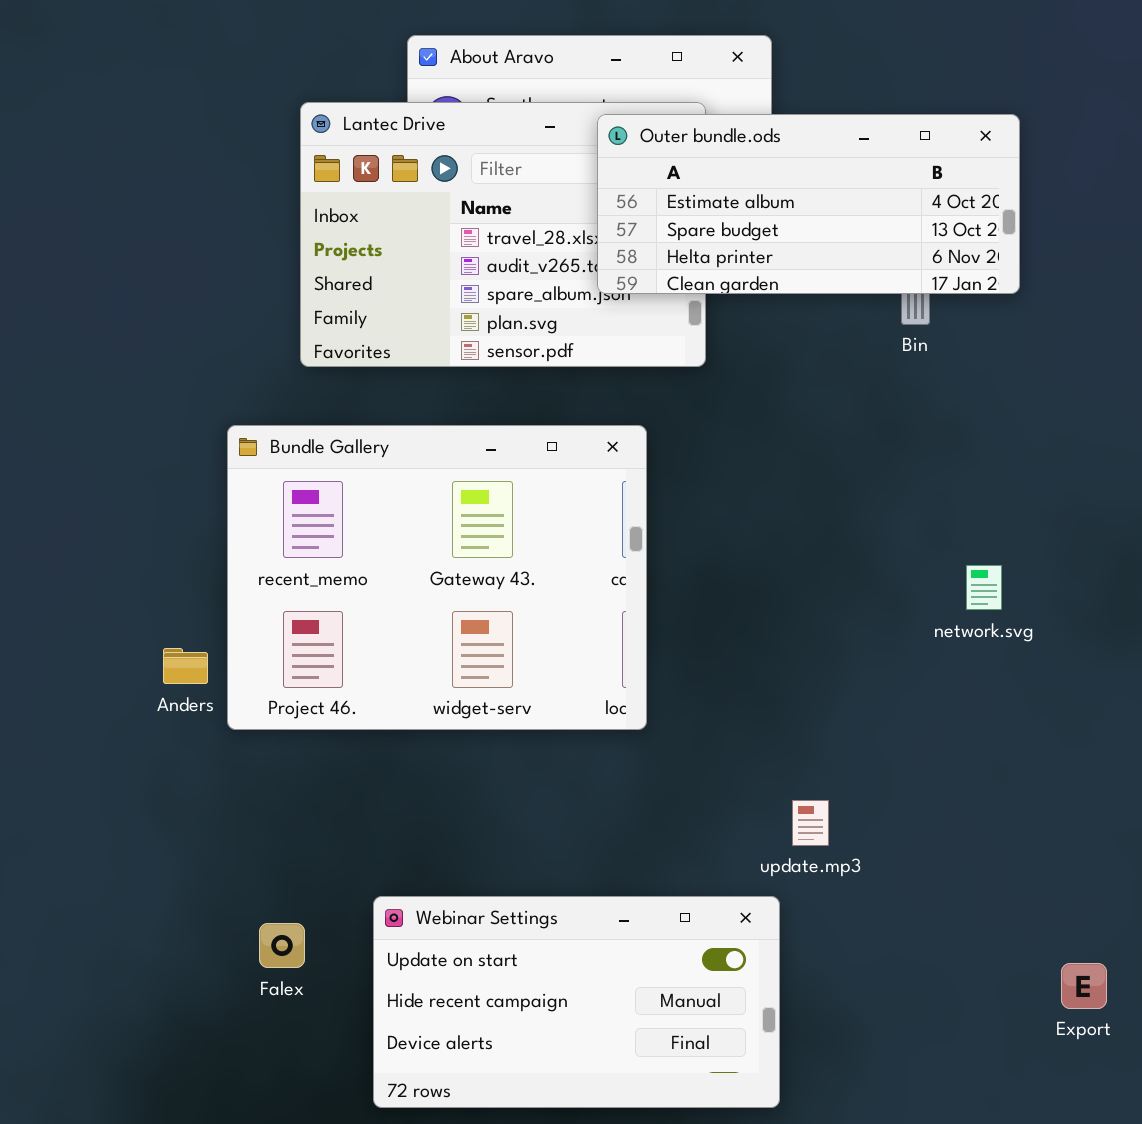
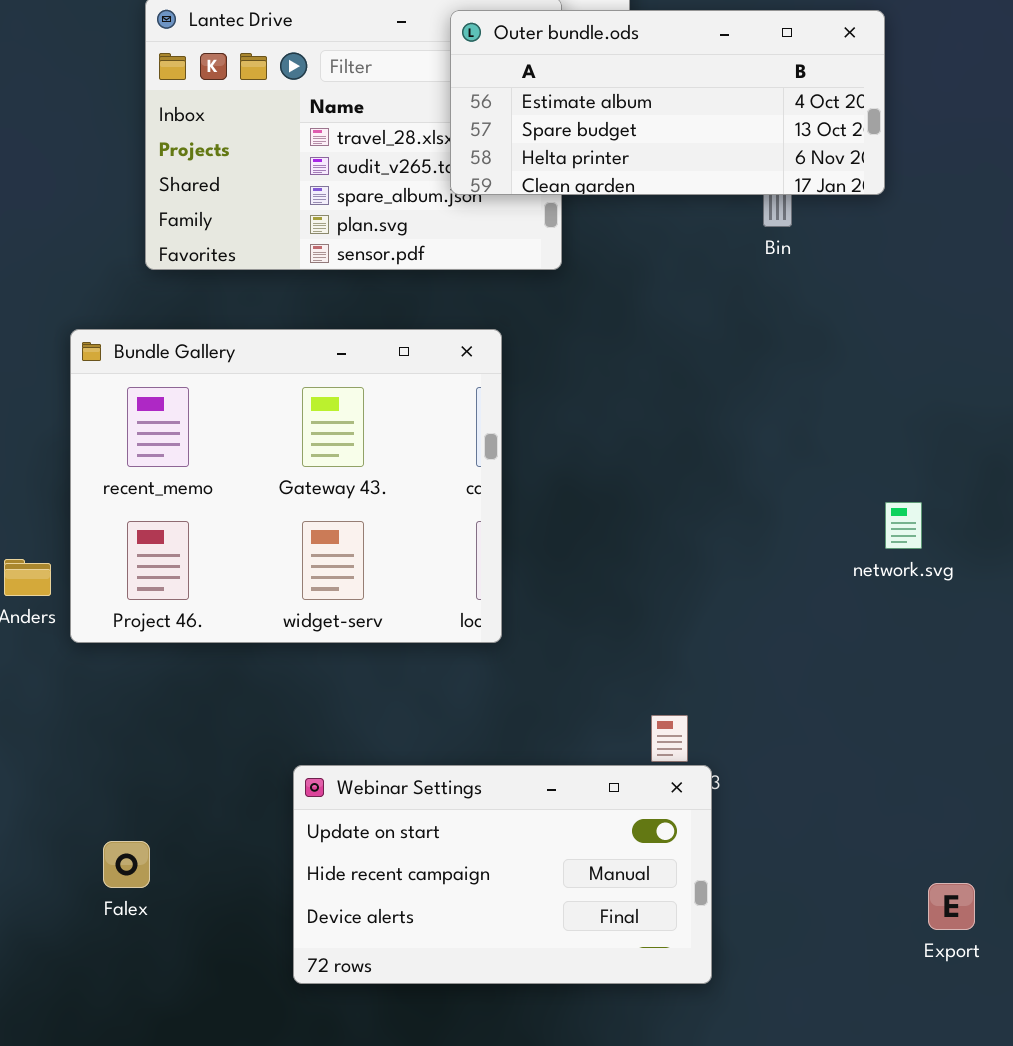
network.svg: [966,565,1002,610] -> [885,502,922,549], moved
Webinar Settings: [373,896,780,1108] -> [293,765,712,984], moved

